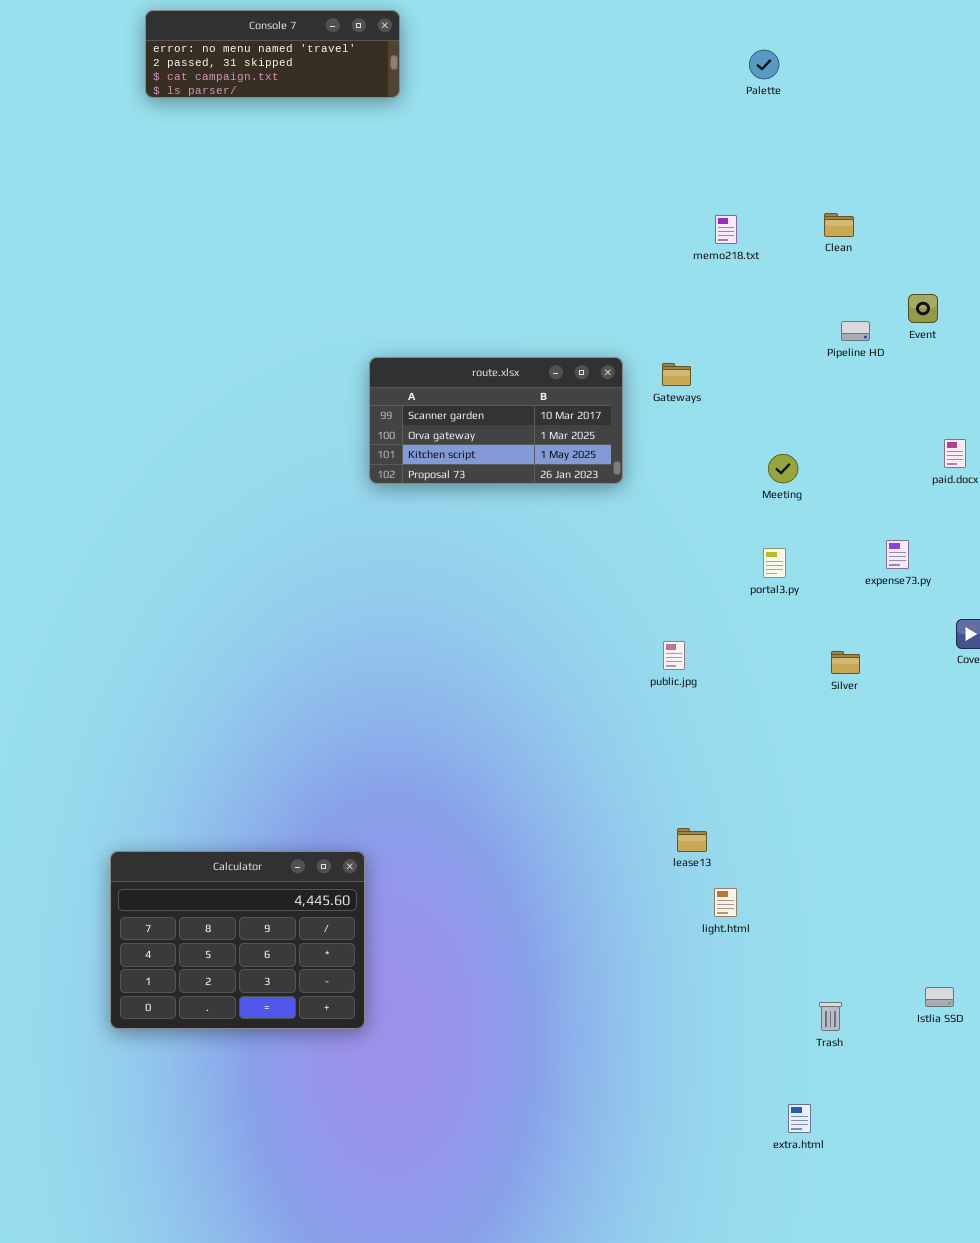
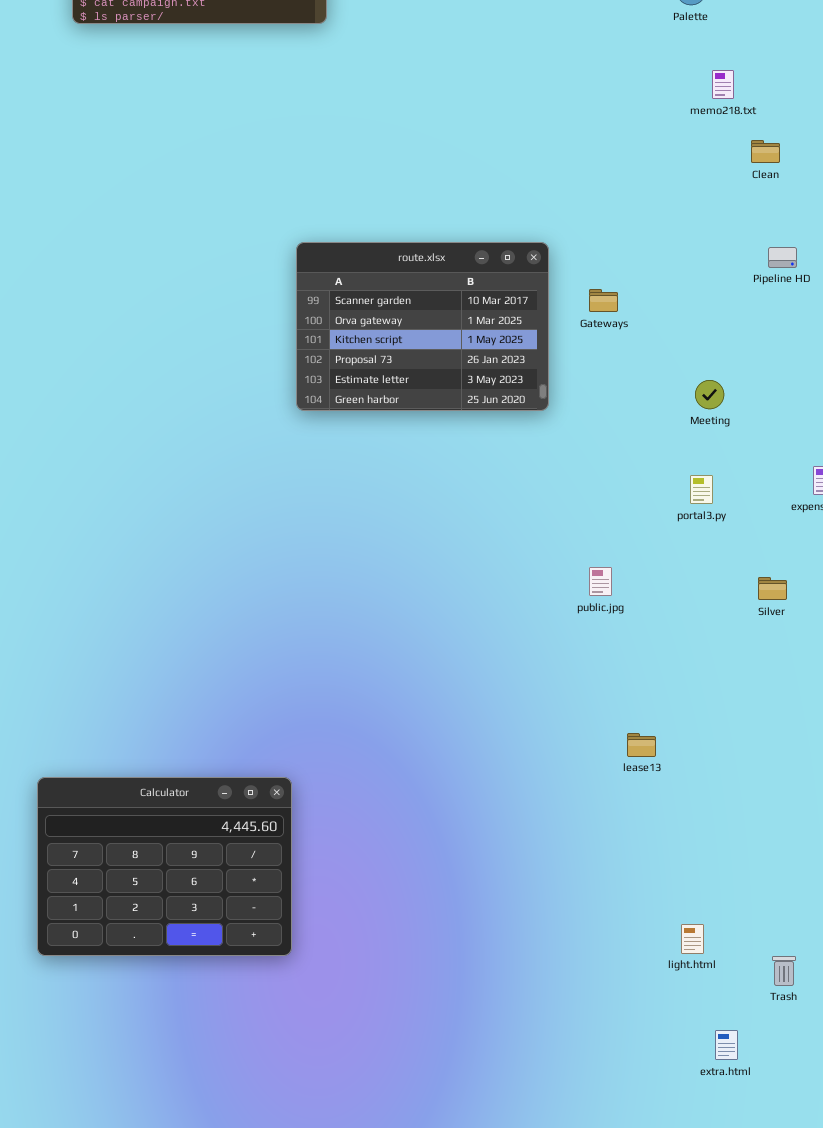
memo218.txt: [715,215,737,244] -> [712,70,734,99], moved
route.xlsx: [369,357,623,484] -> [296,242,549,411], resized
lease13: [677,828,707,852] -> [627,733,656,757], moved
light.html: [714,888,737,917] -> [681,924,704,954], moved
Trash: [819,1002,842,1031] -> [772,956,796,986], moved

